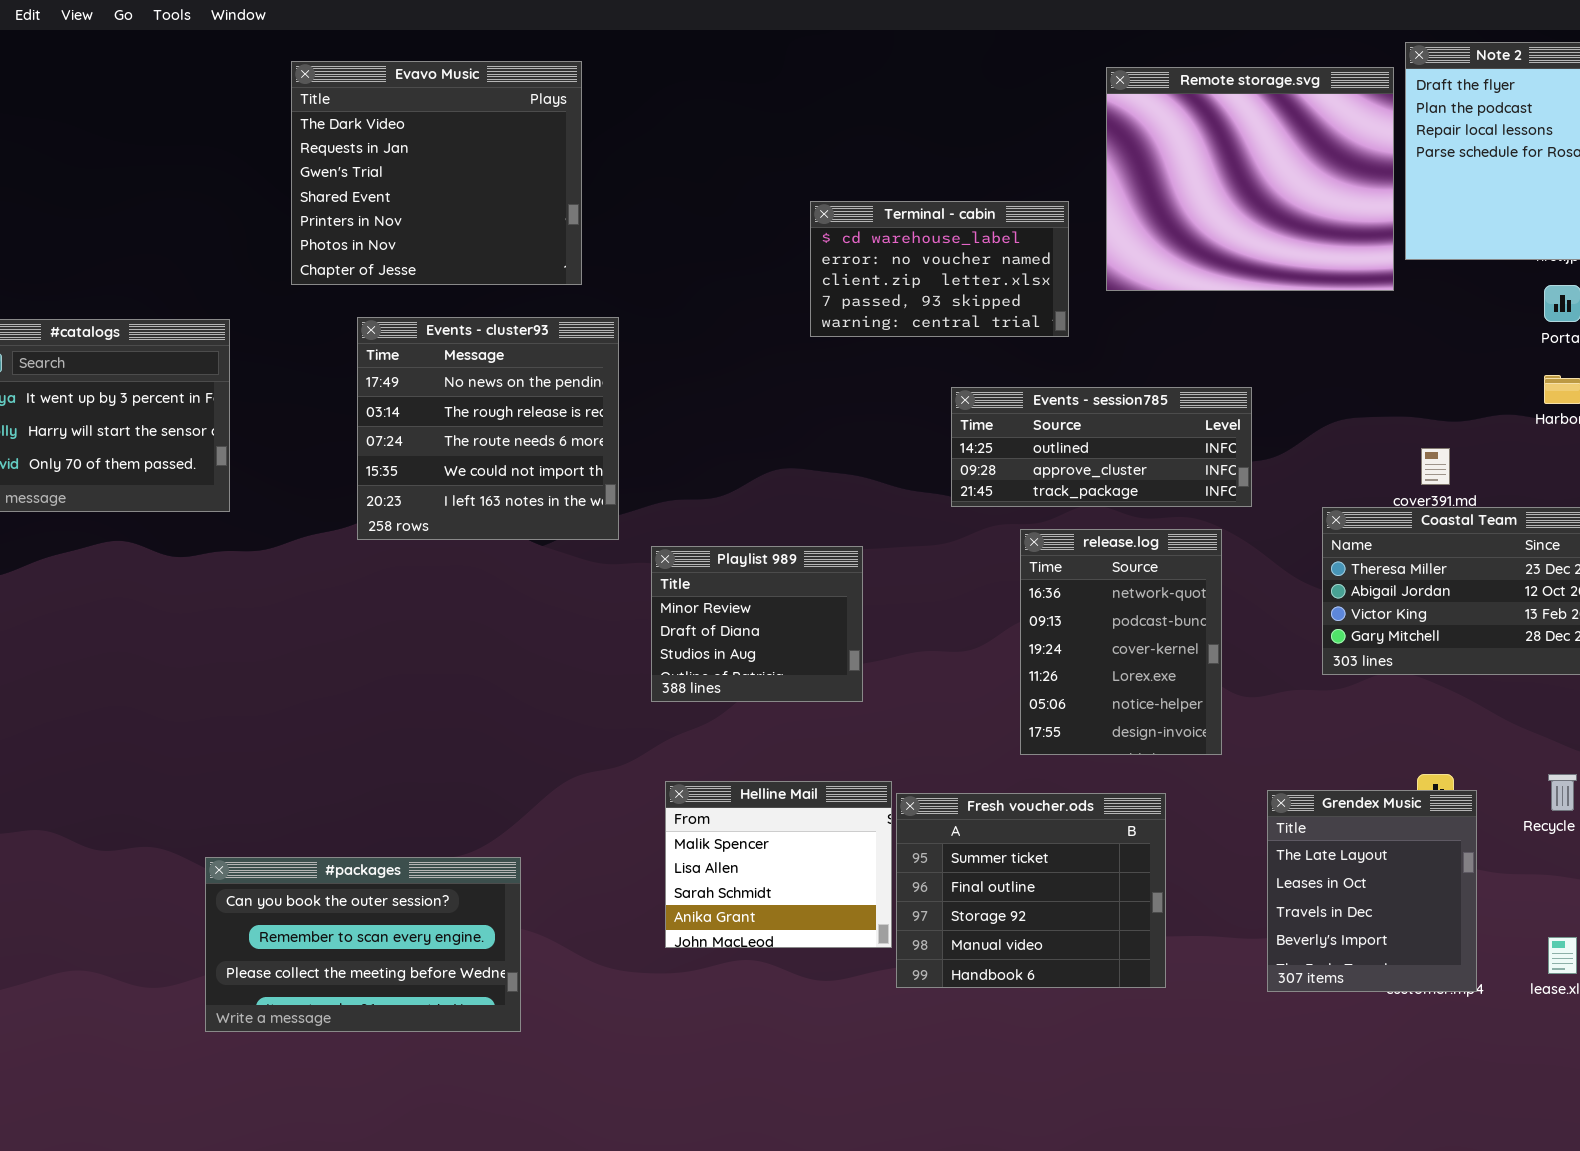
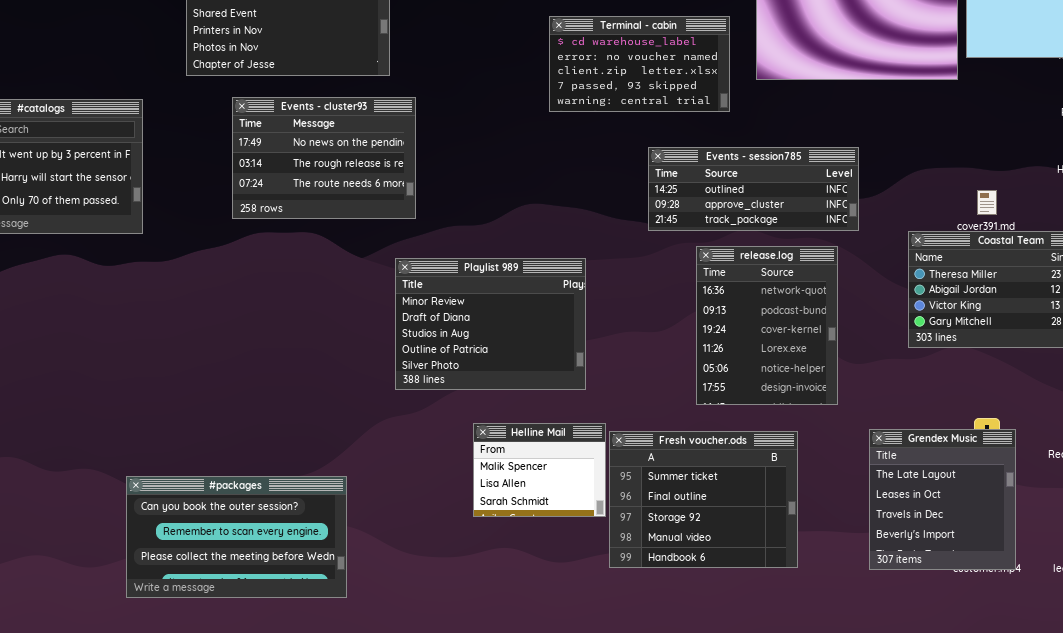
Events - cluster93: [357,317,619,540] -> [232,97,416,219], resized
Playlist 989: [651,546,863,702] -> [395,258,586,390], resized
Helline Mail: [665,781,892,948] -> [473,423,606,517], resized

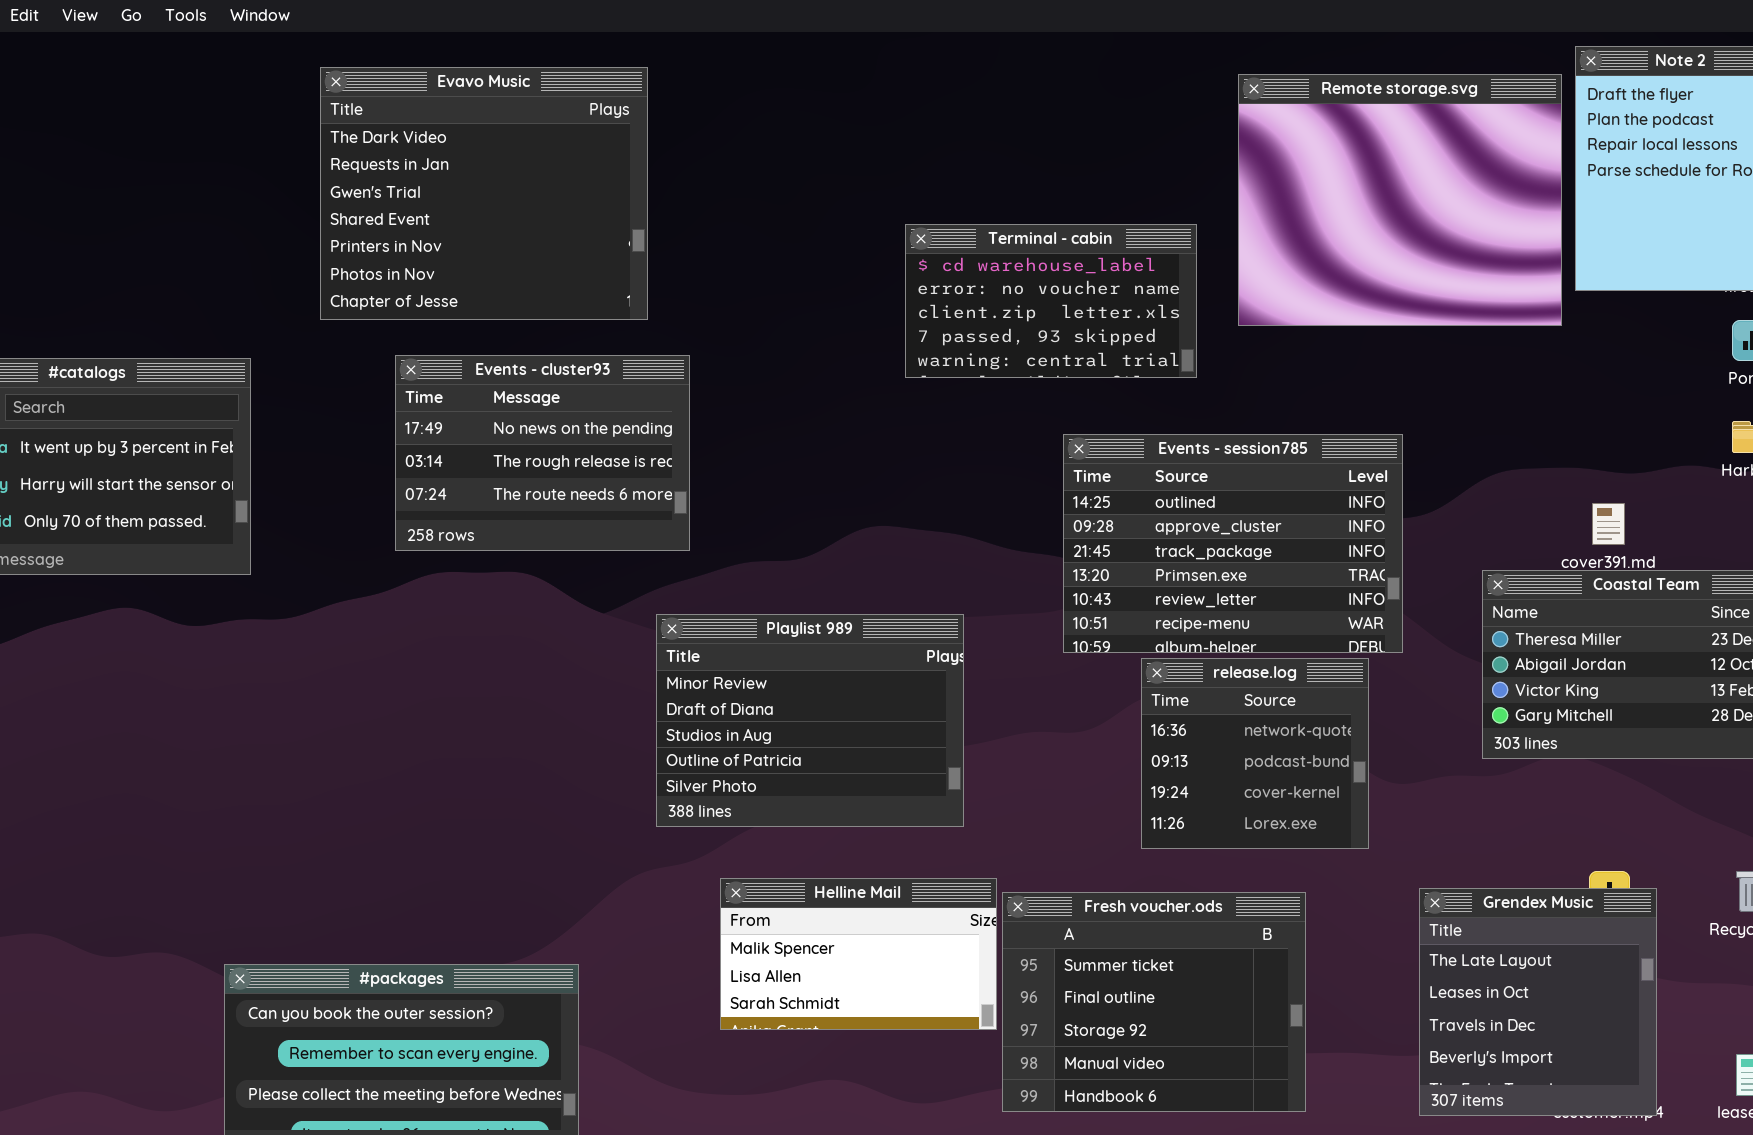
Events - session785: [648,147,859,231] -> [1063,434,1403,653], resized
release.log: [696,246,838,405] -> [1141,658,1369,849], resized
Helline Mail: [473,423,606,517] -> [720,878,997,1030], resized

